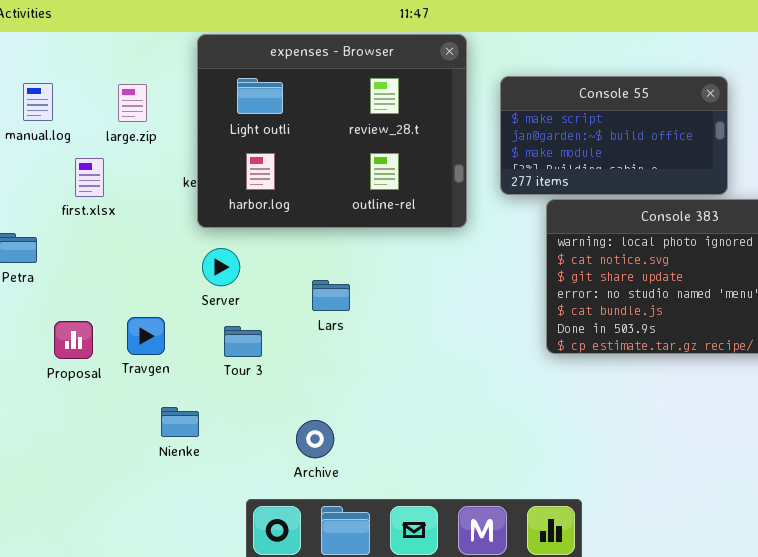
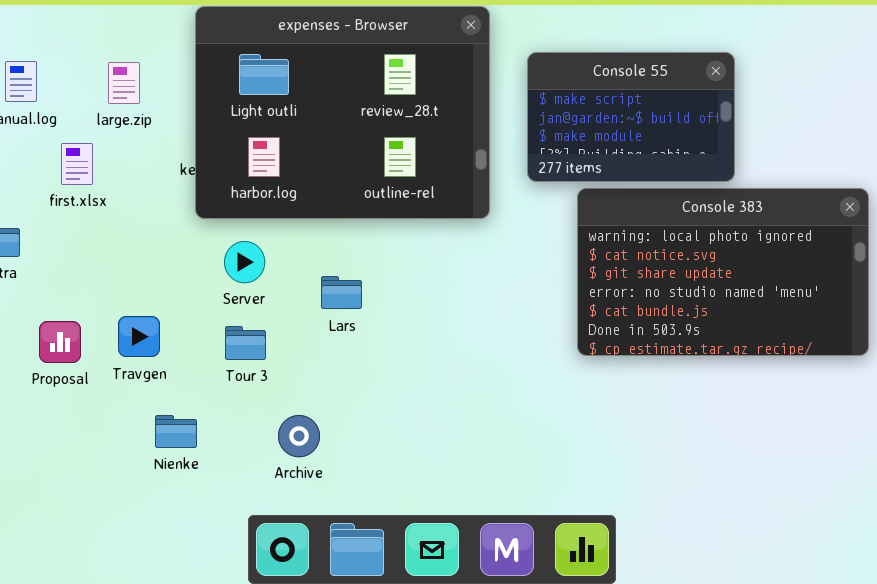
Console 55: [500,76,728,195] -> [527,52,735,182], resized
Server: [202,248,240,286] -> [224,241,265,283], moved
Archive: [296,420,334,458] -> [278,415,320,457], moved

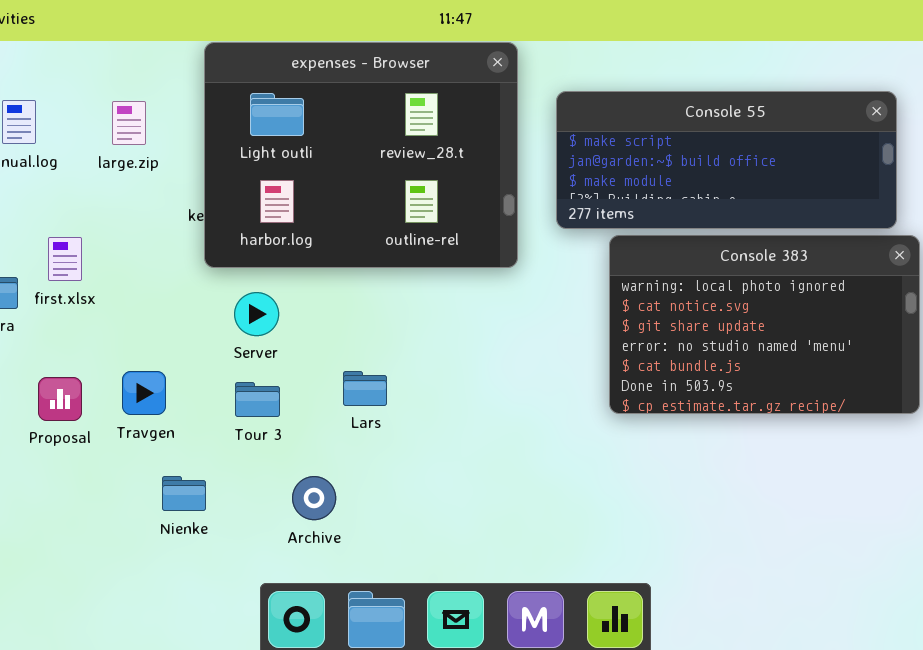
Console 55: [527,52,735,182] -> [556,91,897,229], resized
first.xlsx: [61,143,93,185] -> [48,237,82,281], moved
Lars: [321,276,362,309] -> [343,371,387,406], moved

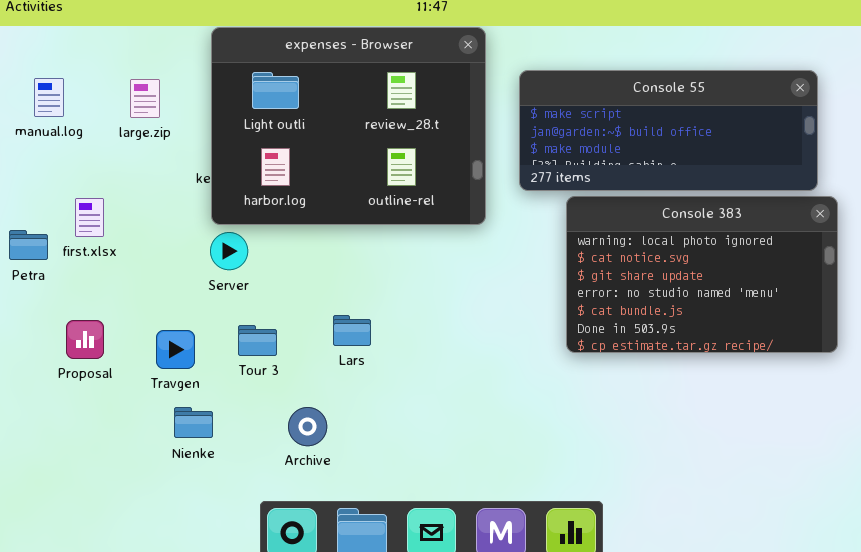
Server: [234,292,279,336] -> [210,232,248,270], moved
Travgen: [122,371,166,415] -> [156,330,195,369], moved

